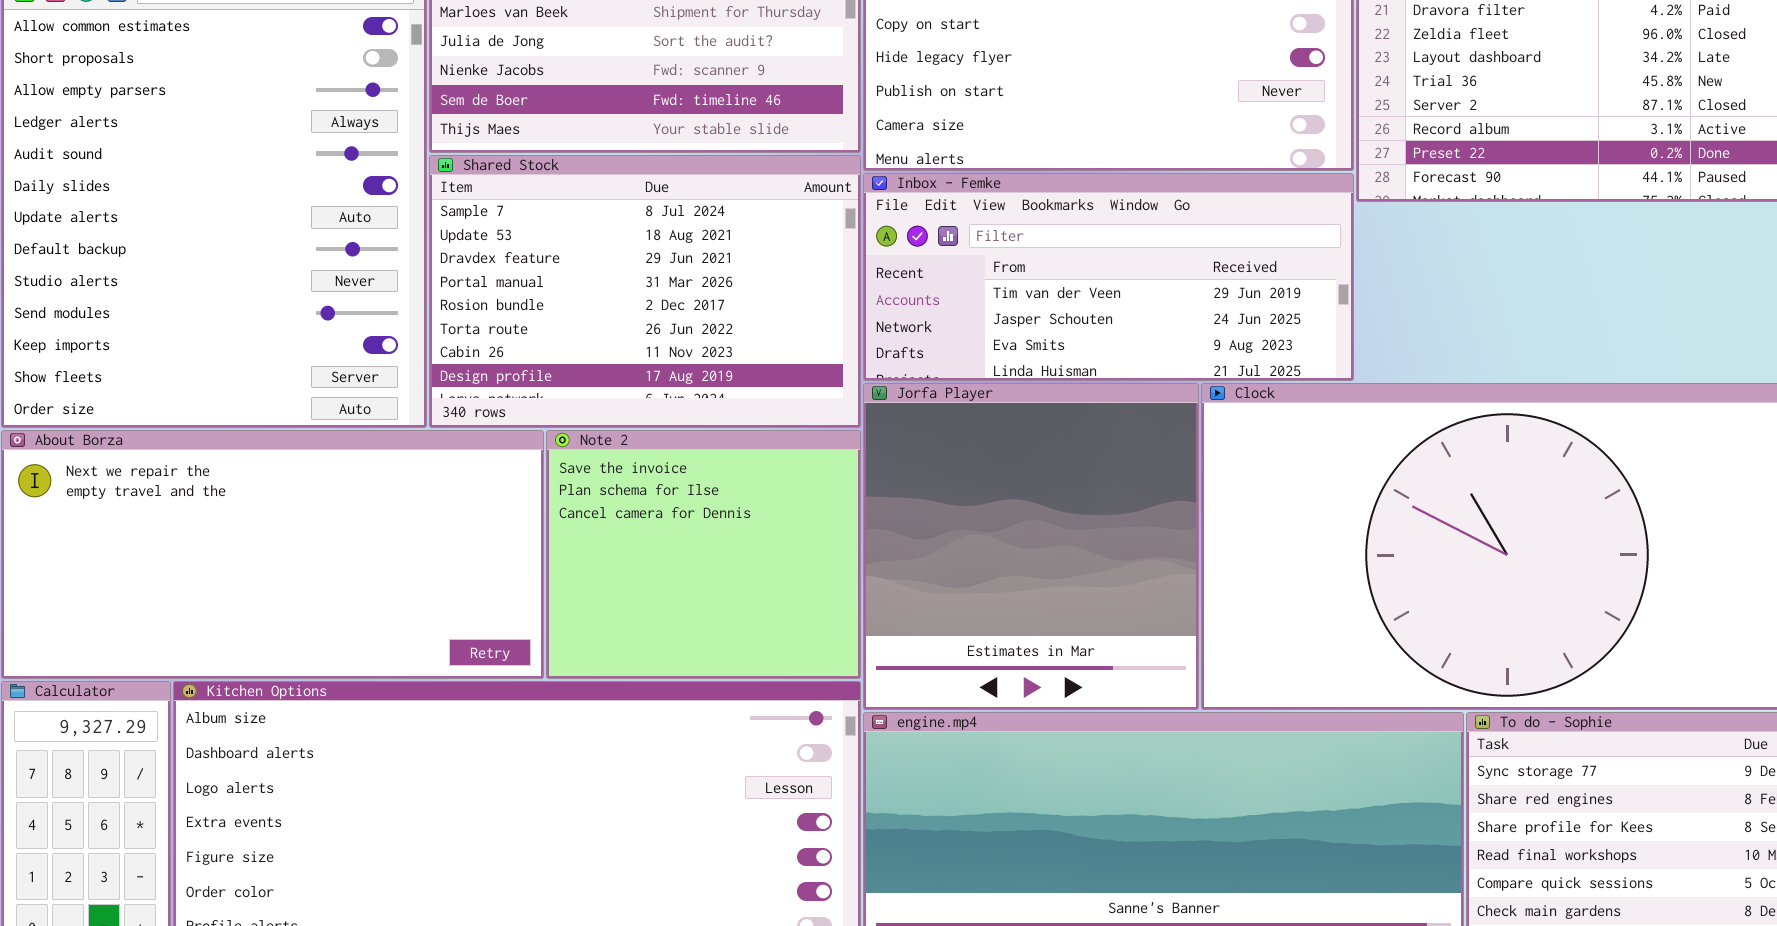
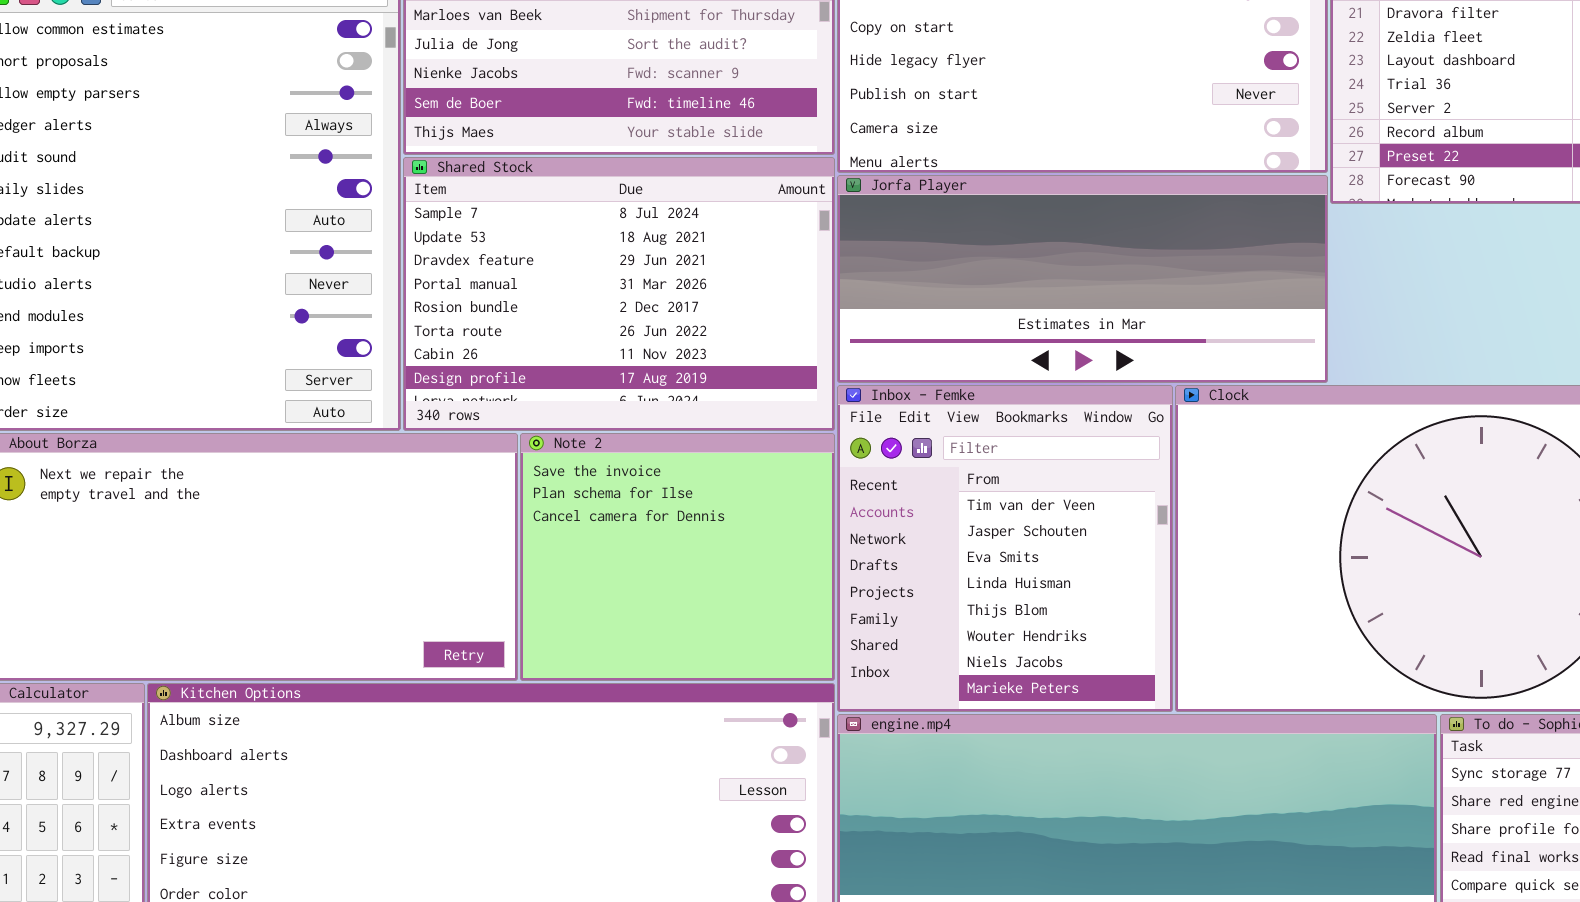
Inbox - Femke: [863,173,1354,381] -> [837,385,1173,712], moved, resized
Jorfa Player: [863,383,1199,710] -> [837,175,1328,383], moved, resized

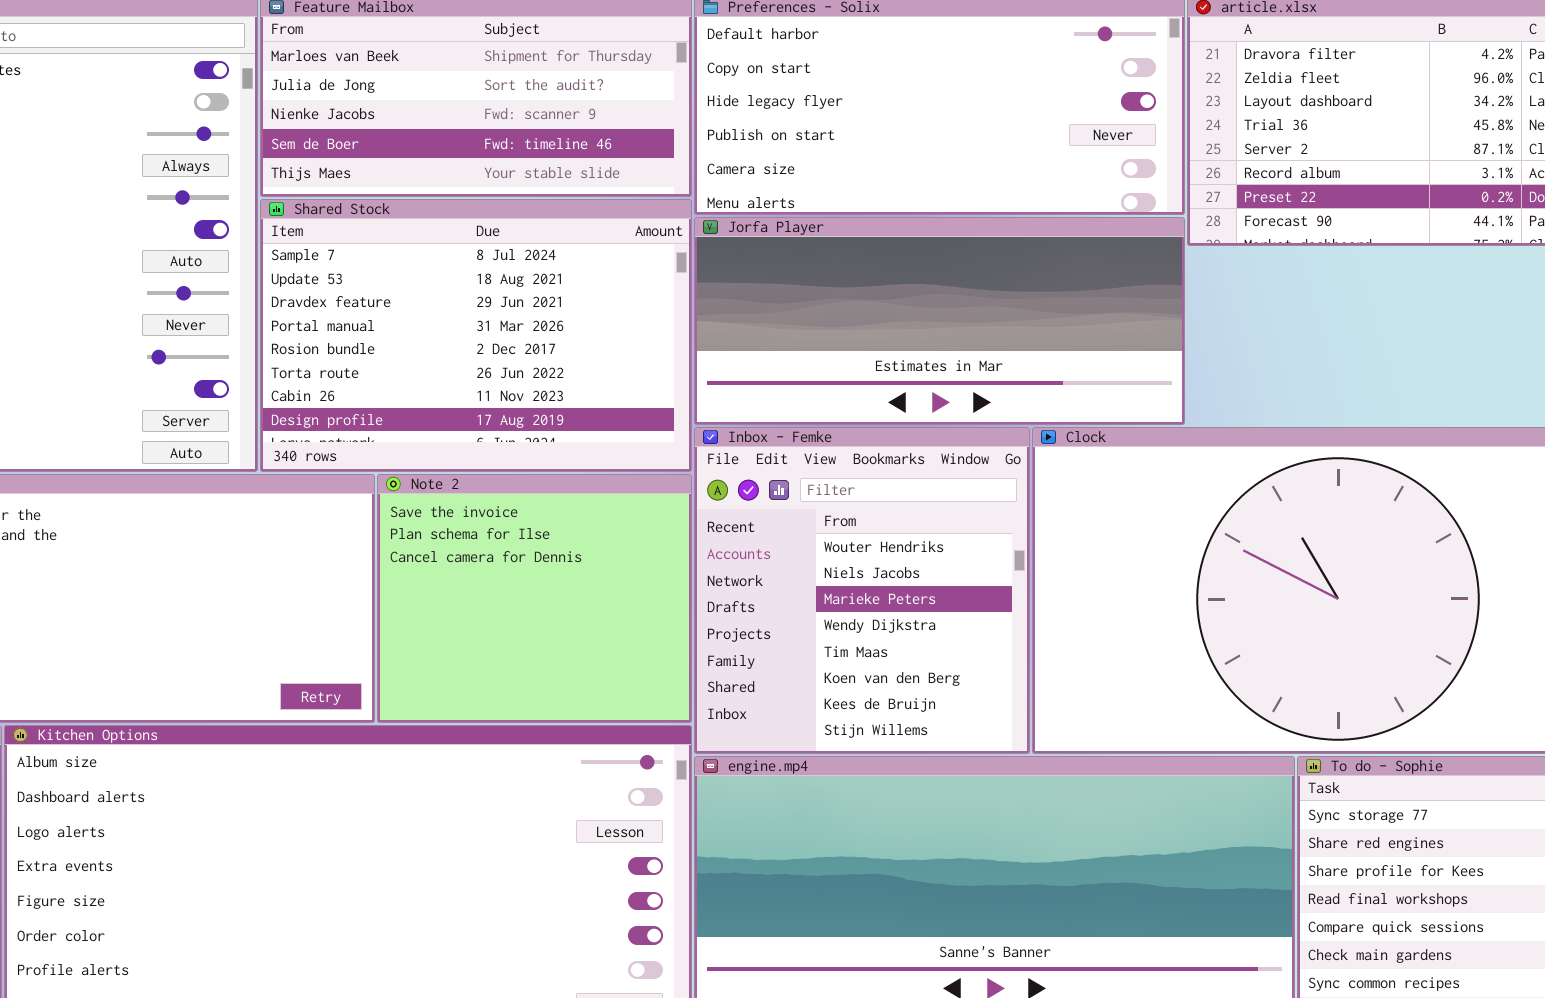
Inbox - Femke: [837,385,1173,712] -> [694,427,1030,754], scrolled down 5 rows

